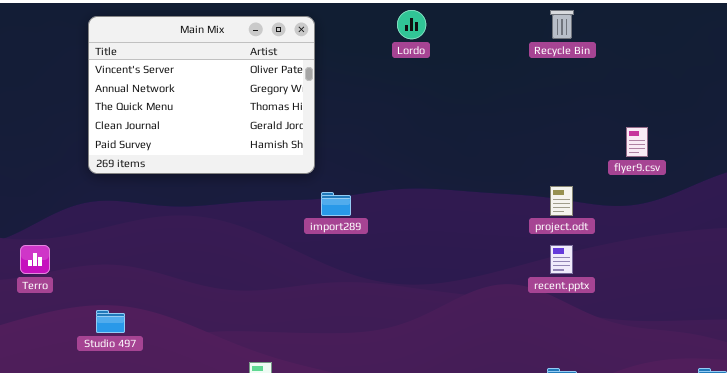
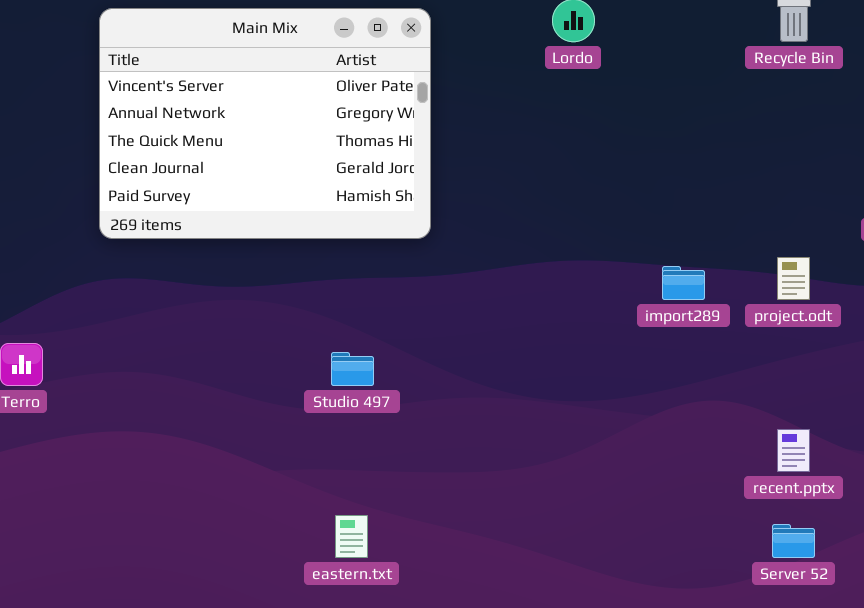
import289: [321,192,351,216] -> [662,266,705,300], moved
recent.pptx: [550,245,573,274] -> [777,429,810,472], moved
Studio 497: [96,310,125,333] -> [331,352,374,386], moved

